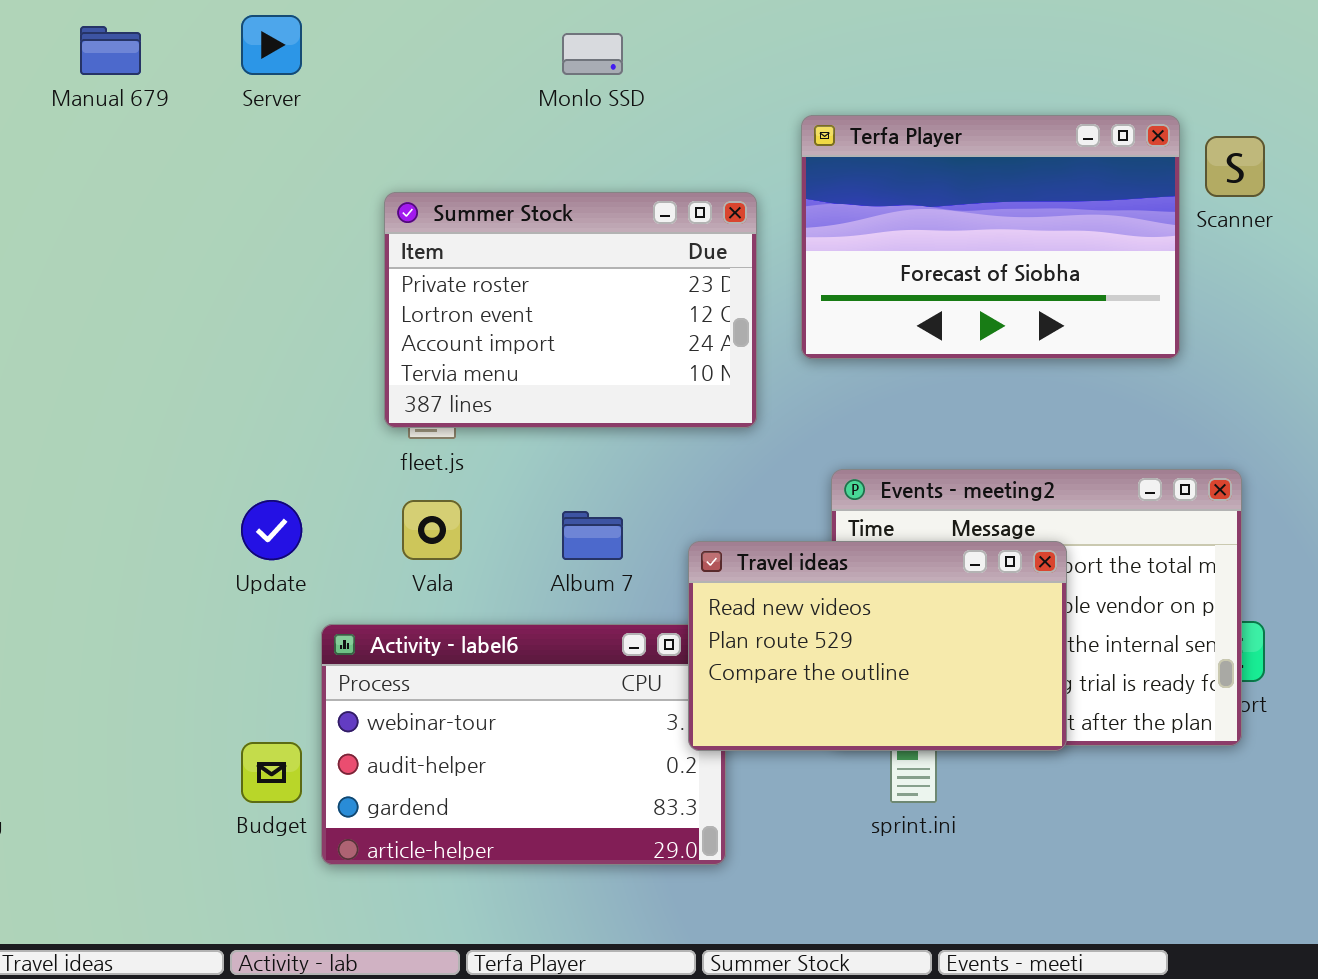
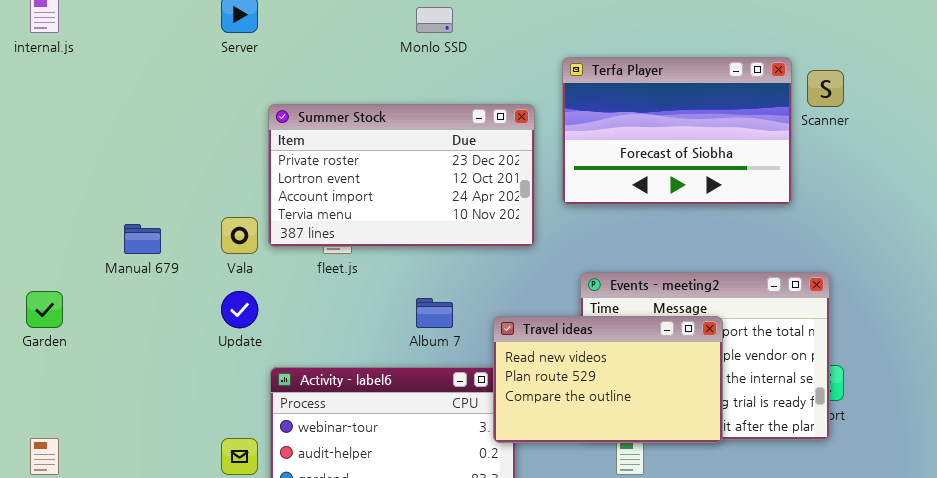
Manual 679: [80,26,141,75] -> [124,224,161,254], moved
Summer Stock: [384,192,757,428] -> [268,104,535,247], resized
Vala: [402,500,462,560] -> [221,217,258,254], moved

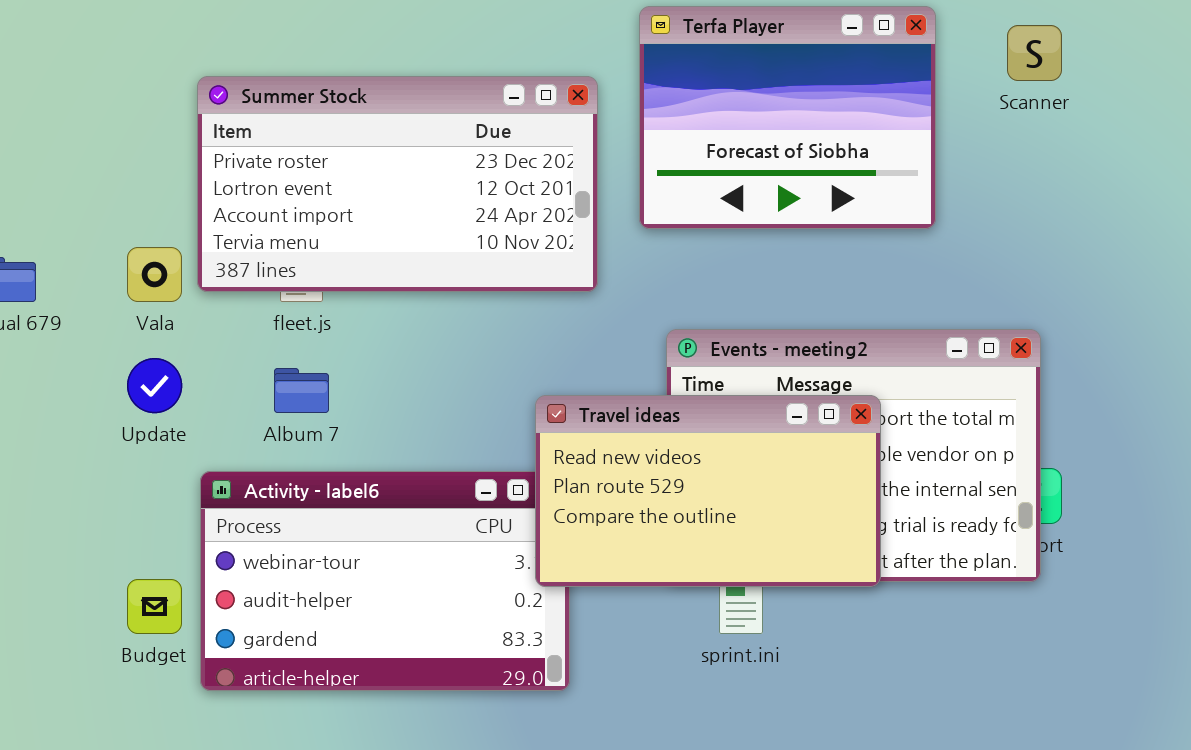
Terfa Player: [562,57,792,205] -> [639,6,936,229], resized
Album 7: [416,298,453,328] -> [274,368,329,413], moved

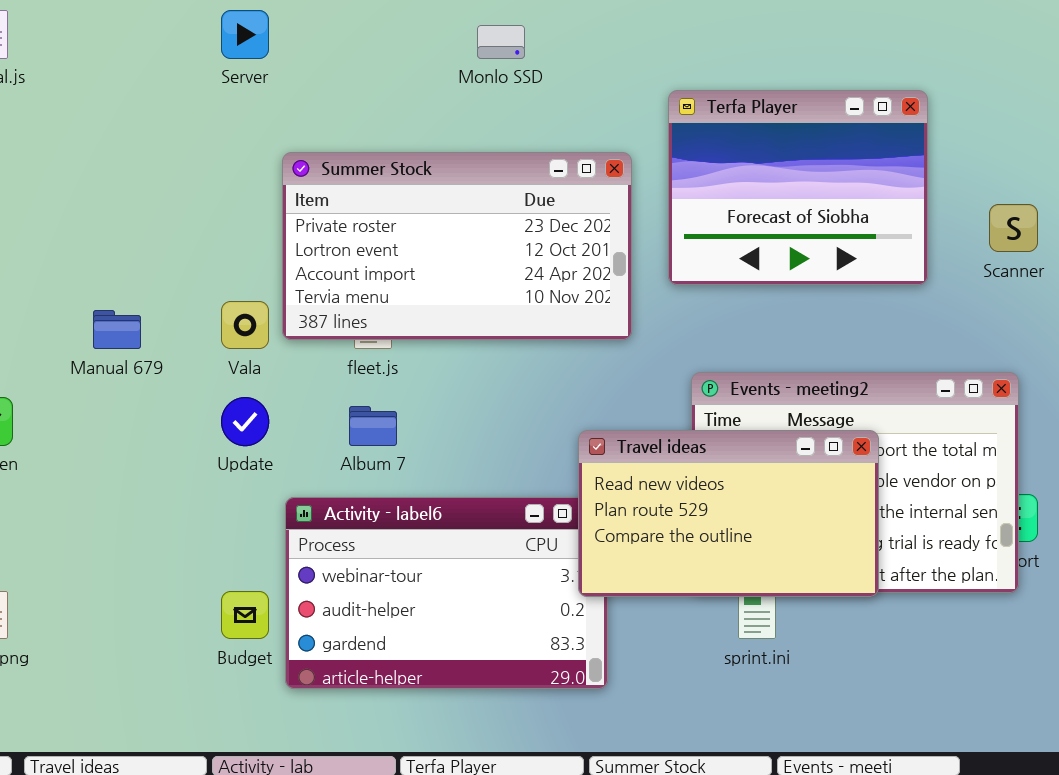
Scanner: [1007,25,1062,81] -> [989,204,1038,252], moved

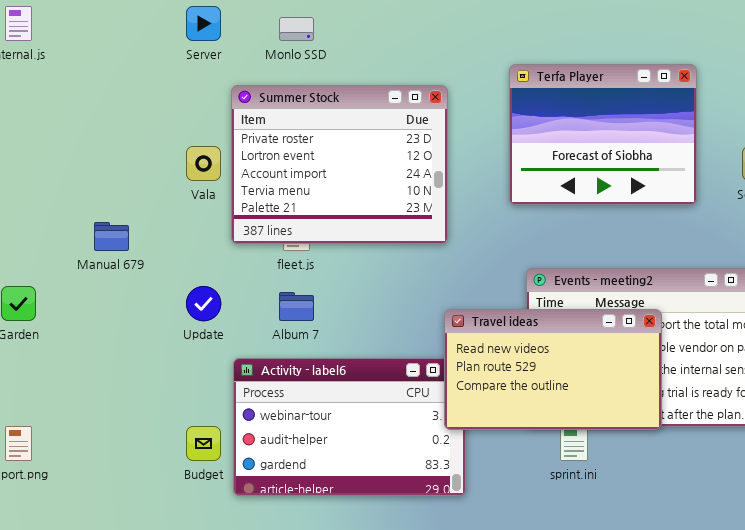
Monlo SSD: [477,25,525,59] -> [279,17,314,41], moved
Summer Stock: [282,152,632,340] -> [231,85,448,244], resized
Vala: [221,301,269,349] -> [186,146,221,181], moved

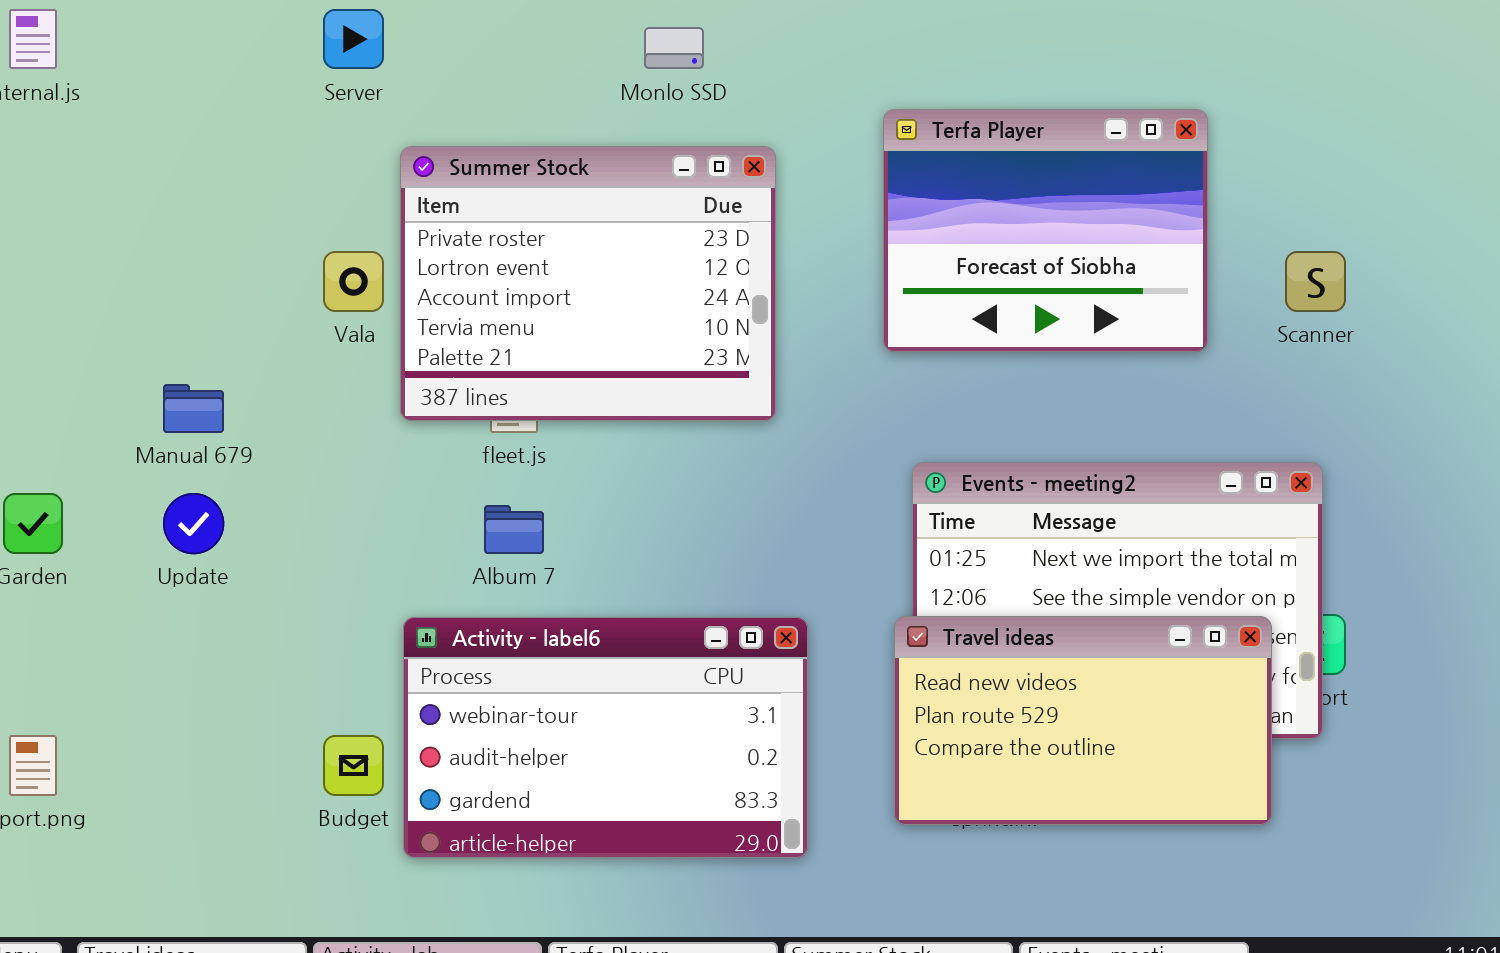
Monlo SSD: [279,17,314,41] -> [644,27,704,69], moved
Update: [186,286,221,321] -> [163,493,224,554], moved
Travel ideas: [444,309,662,430] -> [894,616,1272,825], moved

